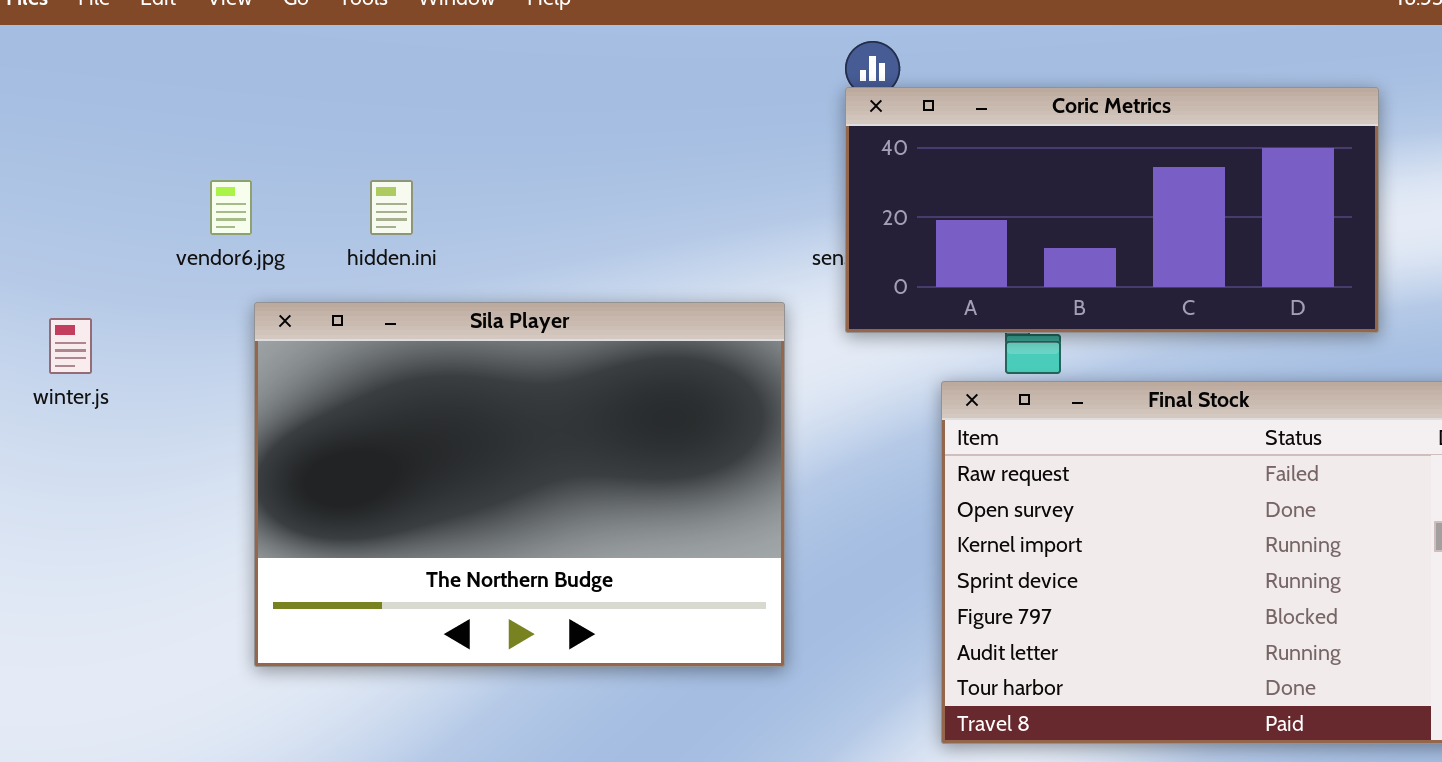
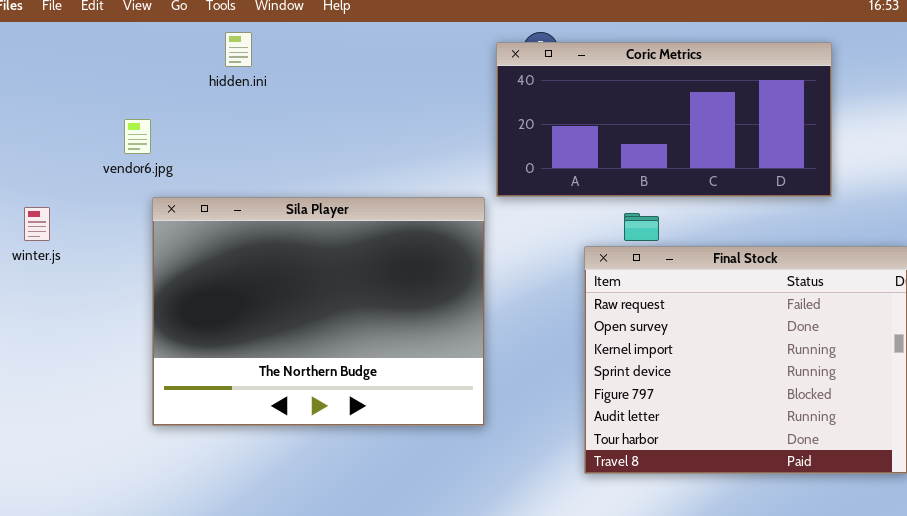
Coric Metrics: [845,87,1379,333] -> [496,42,832,197], moved
hidden.ini: [370,180,413,235] -> [225,32,252,67], moved

